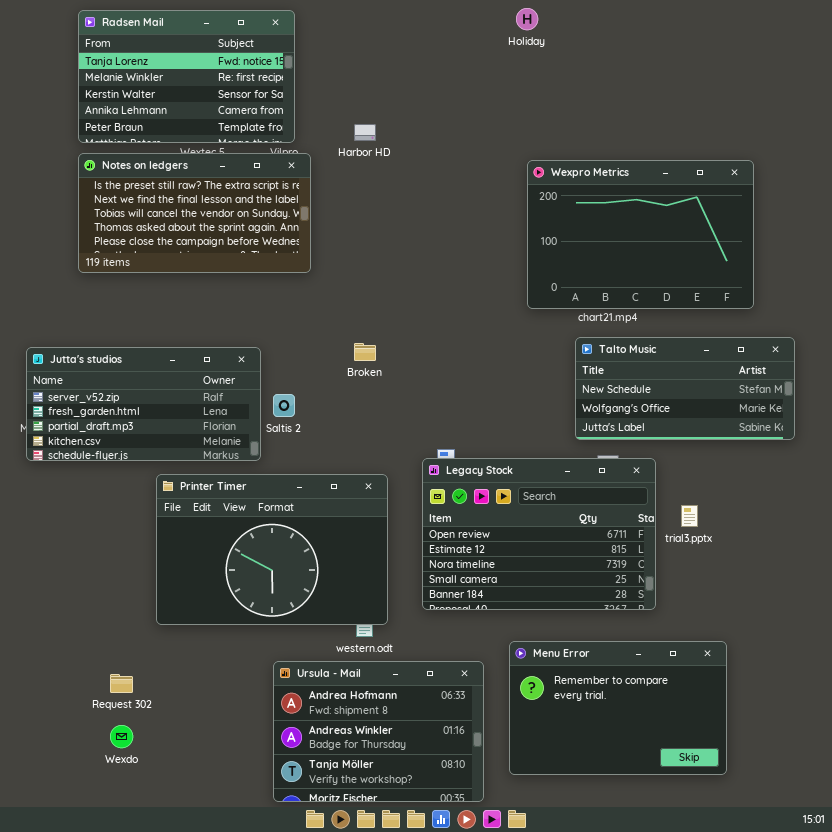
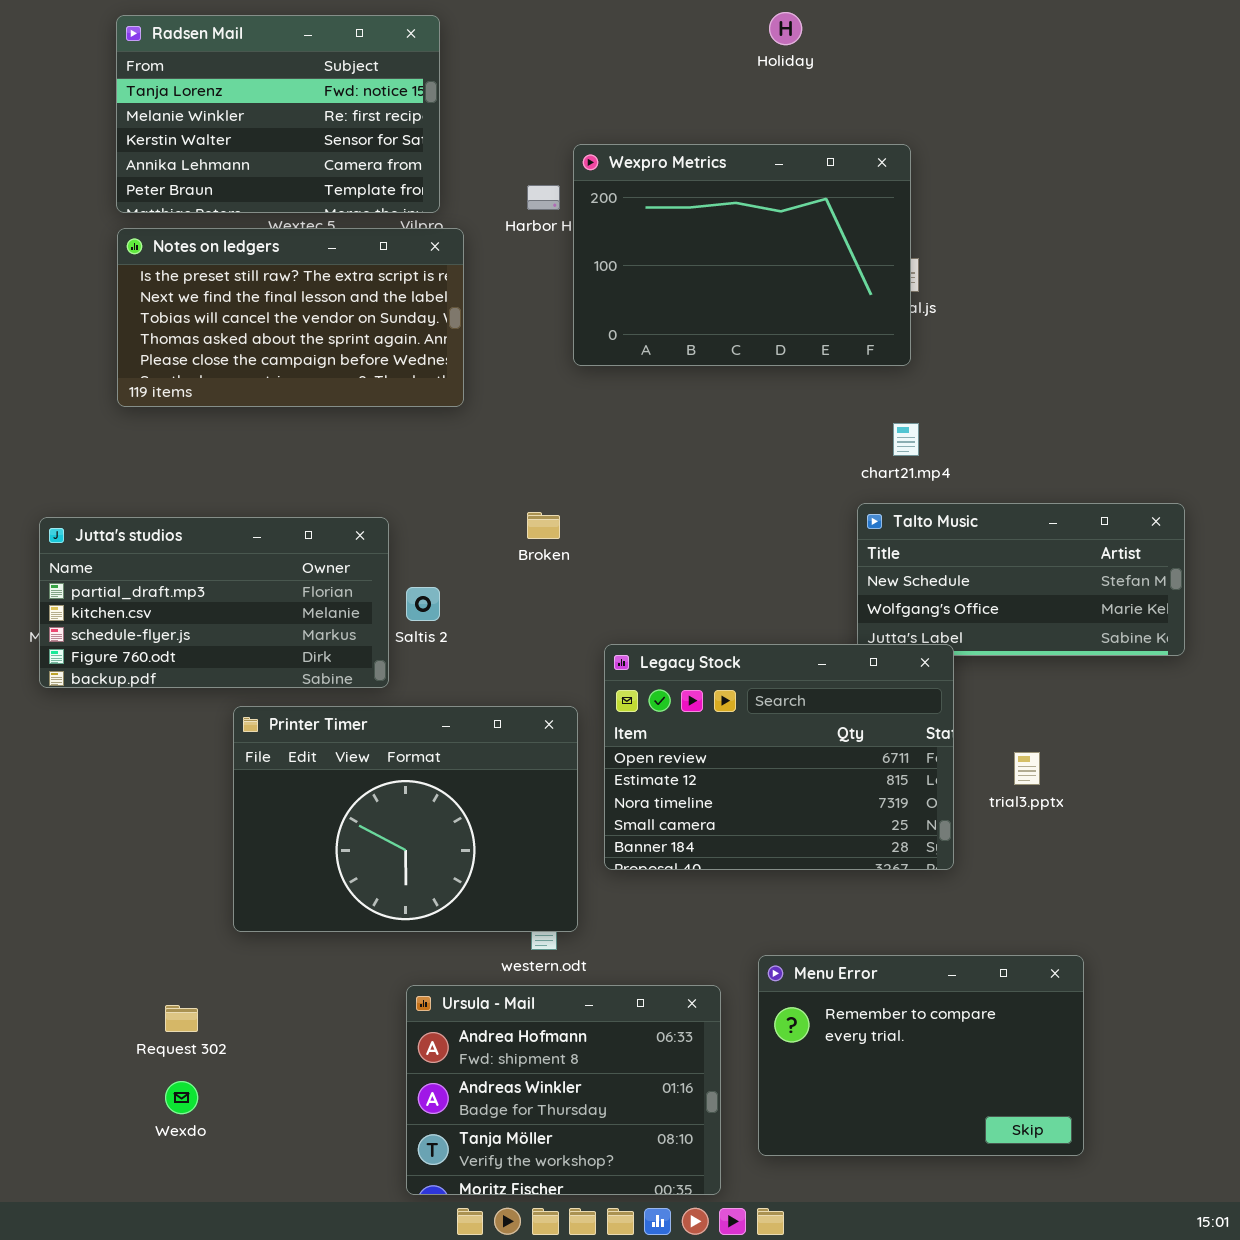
Wexpro Metrics: [527,160,754,309] -> [573,144,911,366], moved
Jutta's studios: [26,347,261,461] -> [39,517,389,688], scrolled down 2 rows
Legacy Stock: [422,458,656,610] -> [604,644,954,870], moved

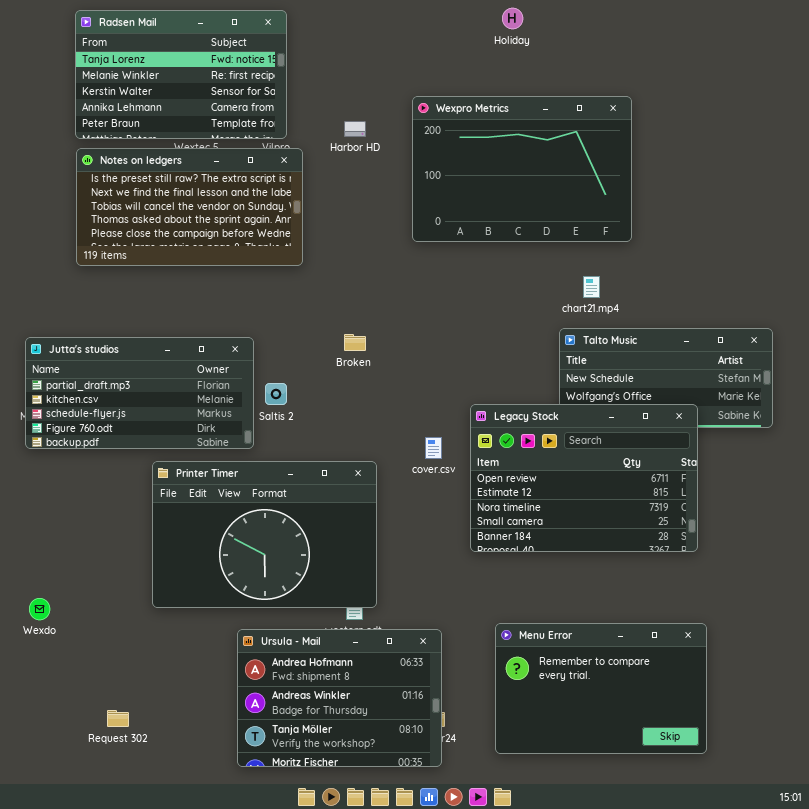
Wexpro Metrics: [573,144,911,366] -> [412,96,632,242], moved
Legacy Stock: [604,644,954,870] -> [470,404,698,552], moved
Ursula - Mail: [406,985,721,1195] -> [237,629,442,767], moved
Request 302: [165,1005,198,1032] -> [107,710,129,727], moved
Wexdo: [165,1081,198,1114] -> [29,598,50,620], moved

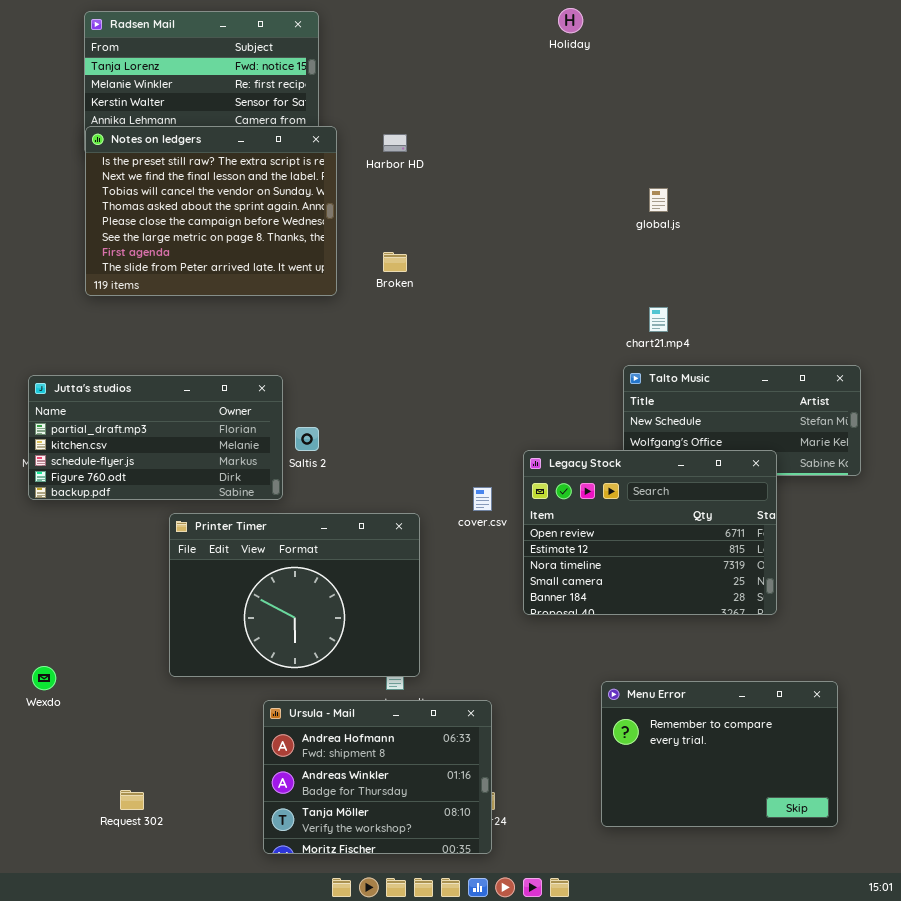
Wexpro Metrics: [412,96,632,242] -> none, closed
Notes on ledgers: [76,148,303,266] -> [85,126,337,296], resized
Broken: [344,334,366,351] -> [383,252,407,272], moved
Menu Error: [495,623,707,754] -> [601,681,838,827], moved

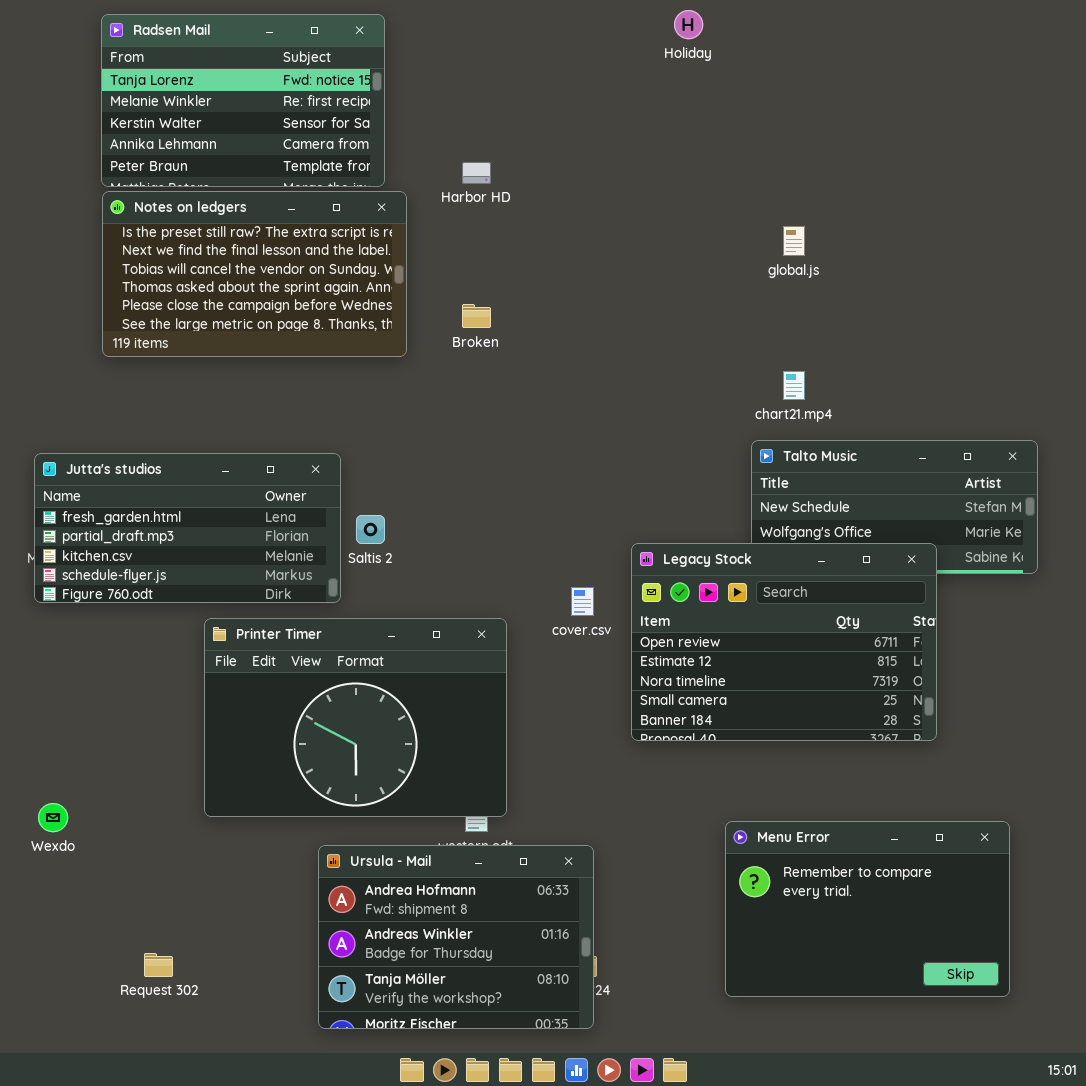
Notes on ledgers: [85,126,337,296] -> [102,191,407,357], resized
Jutta's studios: [28,375,283,500] -> [34,453,341,603], scrolled up 1 row

